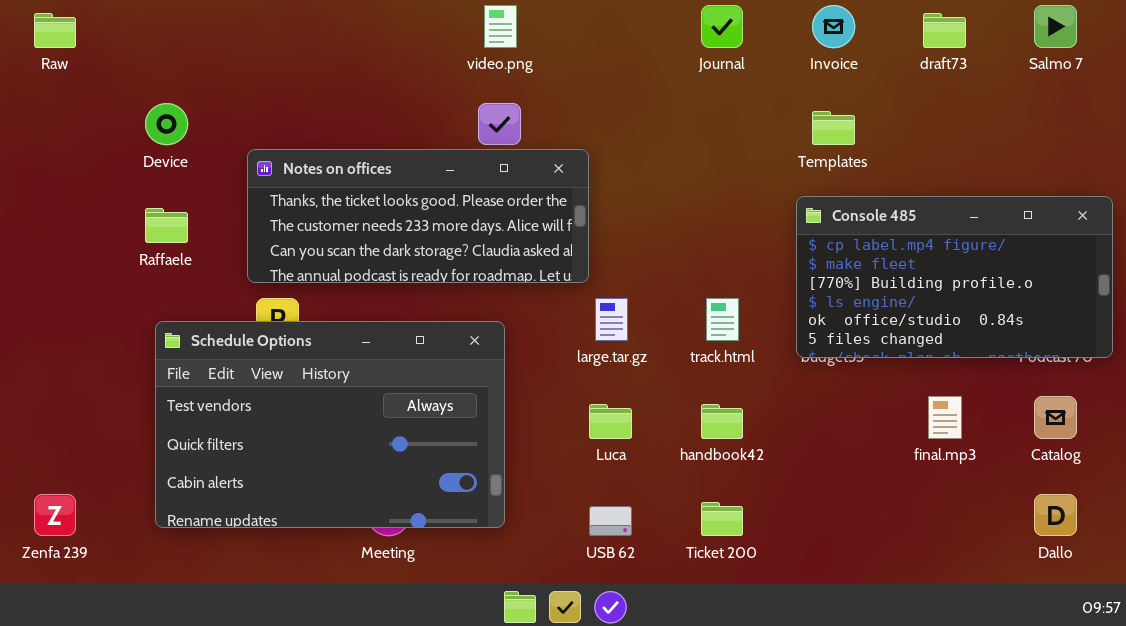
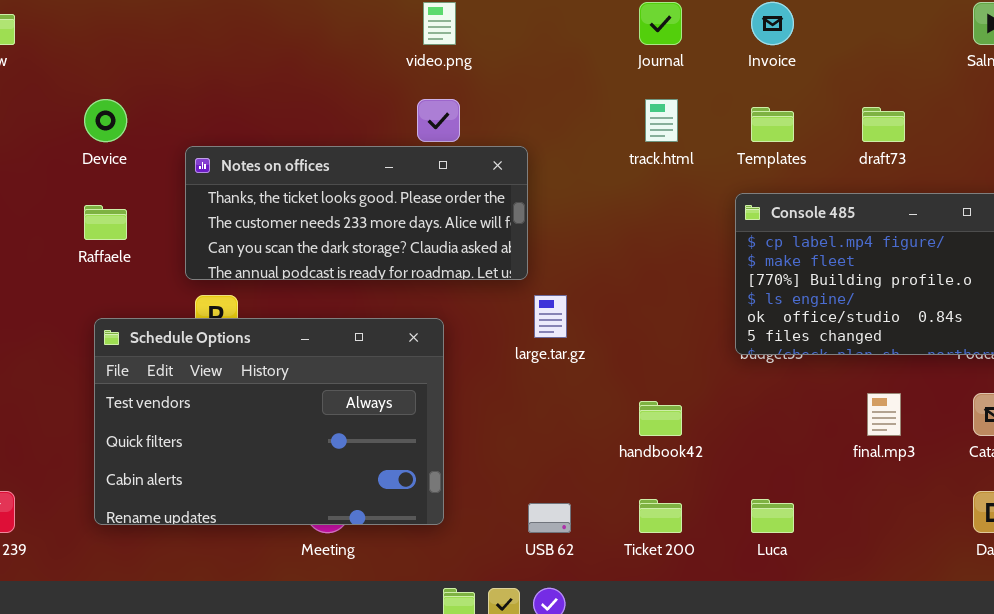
draft73: [923,13,966,48] -> [862,107,905,142], moved
track.html: [706,298,739,341] -> [645,99,678,142], moved
Luca: [589,404,632,439] -> [751,499,794,533], moved

